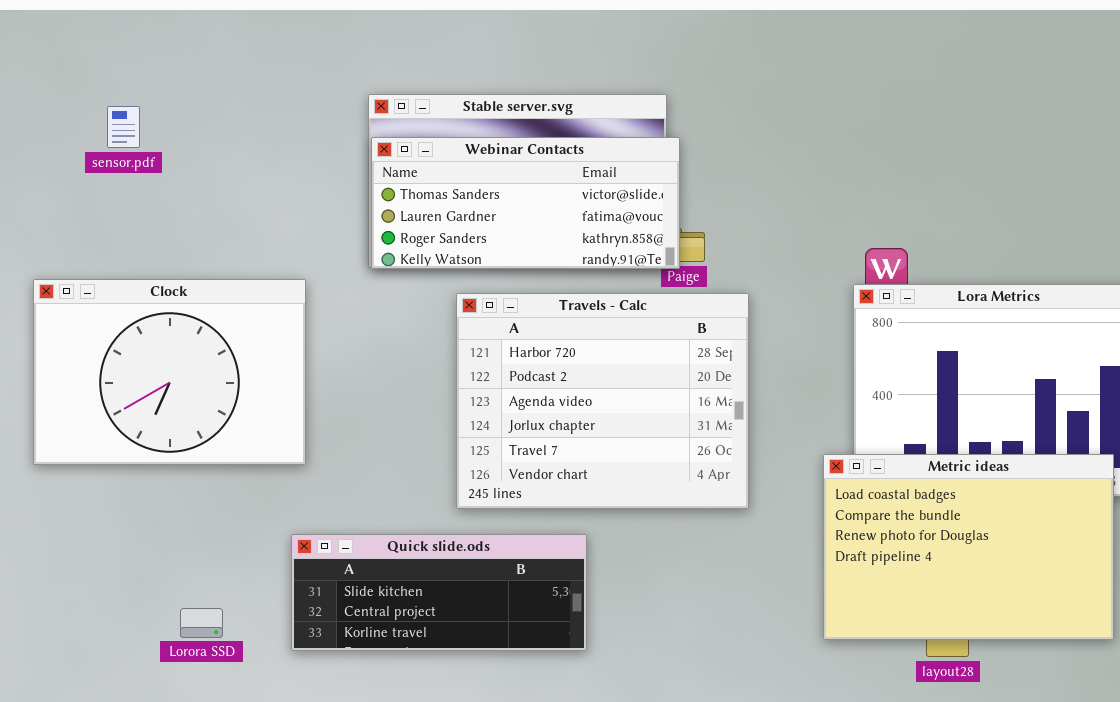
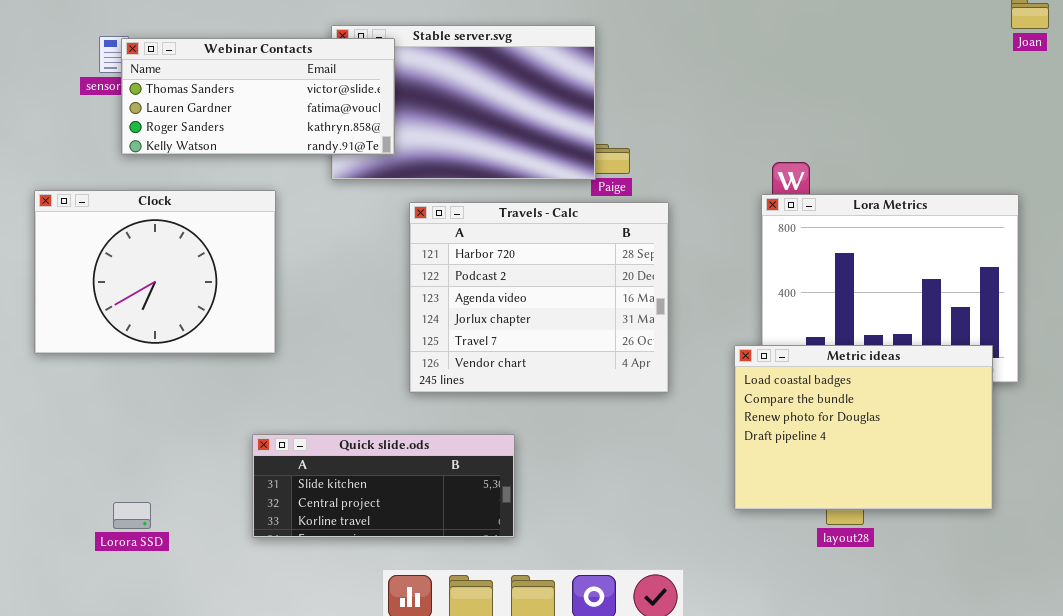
Webinar Contacts: [371,137,680,269] -> [121,38,395,155], moved
Quick slide.ods: [291,534,587,651] -> [252,434,515,538], moved
Lorora SSD: [180,608,223,638] -> [113,502,151,529], moved

